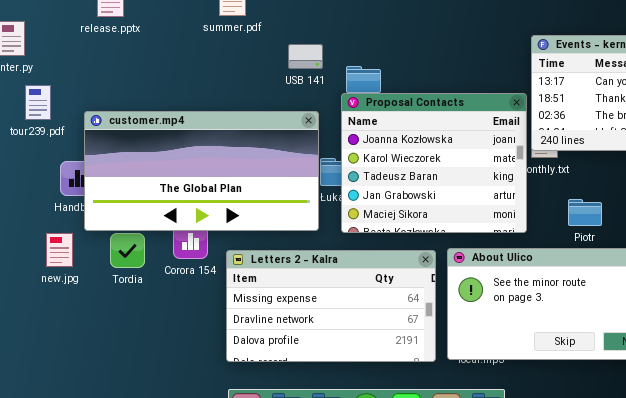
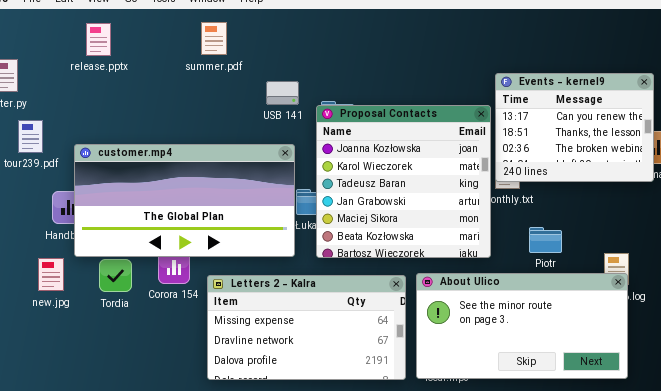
Proposal Contacts: [341,93,527,233] -> [316,105,491,258], resized

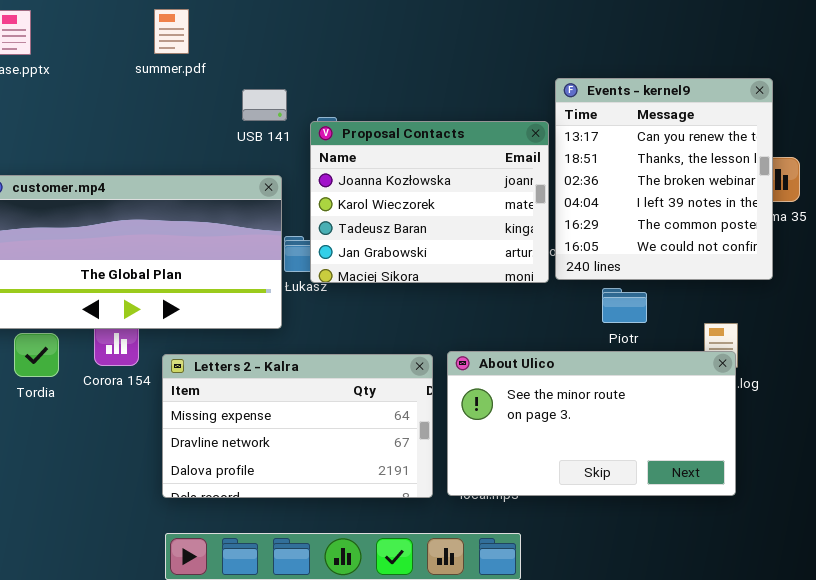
Events - kernel9: [495,73,654,182] -> [555,78,773,280], resized
Proposal Contacts: [316,105,491,258] -> [310,121,549,283], resized

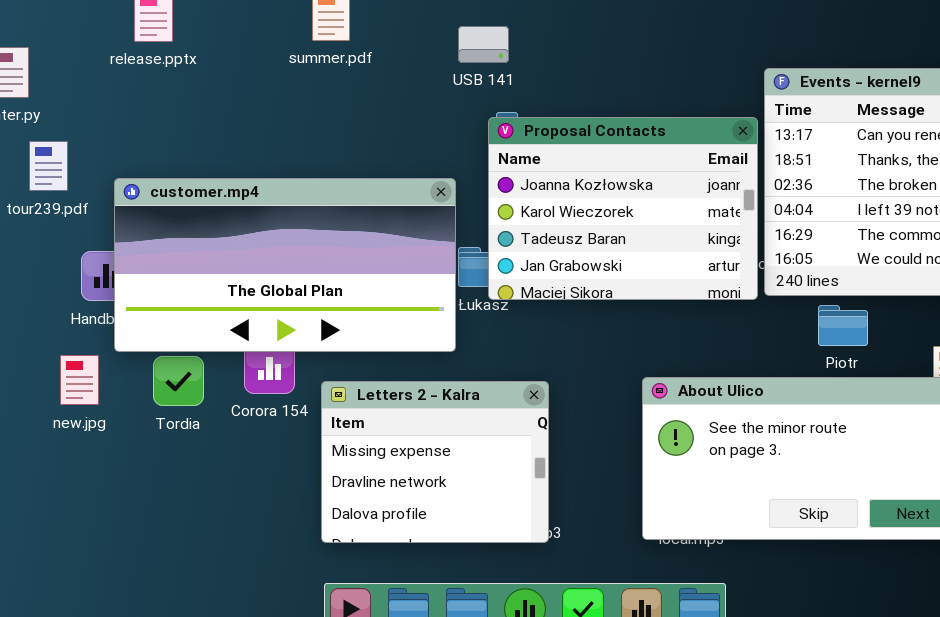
USB 141: [242,89,287,121] -> [458,26,509,63], moved
Letters 2 - Kalra: [162,354,433,498] -> [321,381,549,543], resized

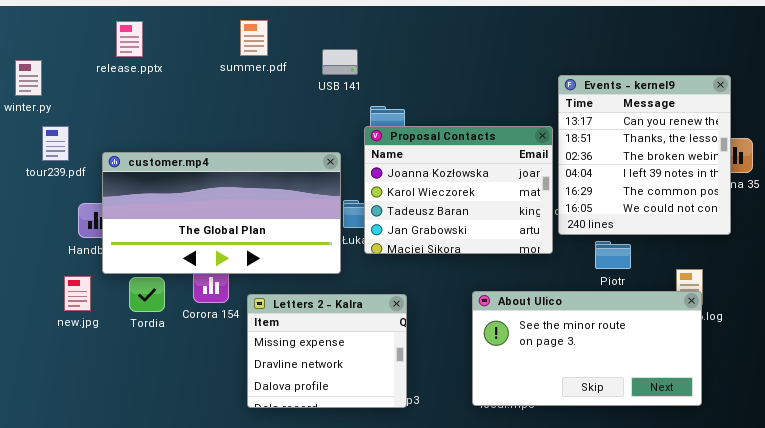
USB 141: [458,26,509,63] -> [322,49,358,75], moved
Proposal Contacts: [488,117,758,300] -> [364,126,553,254], moved

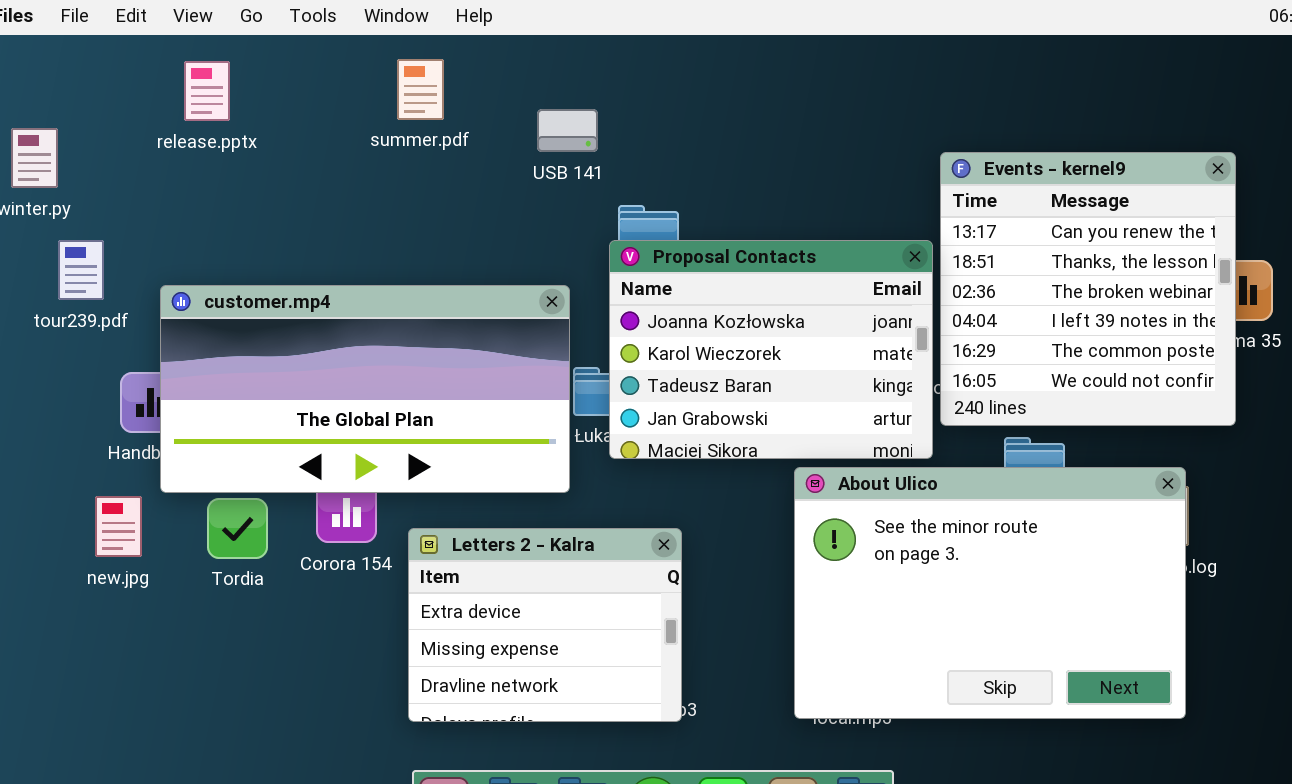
About Ulico: [472,291,702,406] -> [794,467,1186,719], resized
Letters 2 - Kalra: [247,294,407,408] -> [408,528,682,722], scrolled up 1 row

